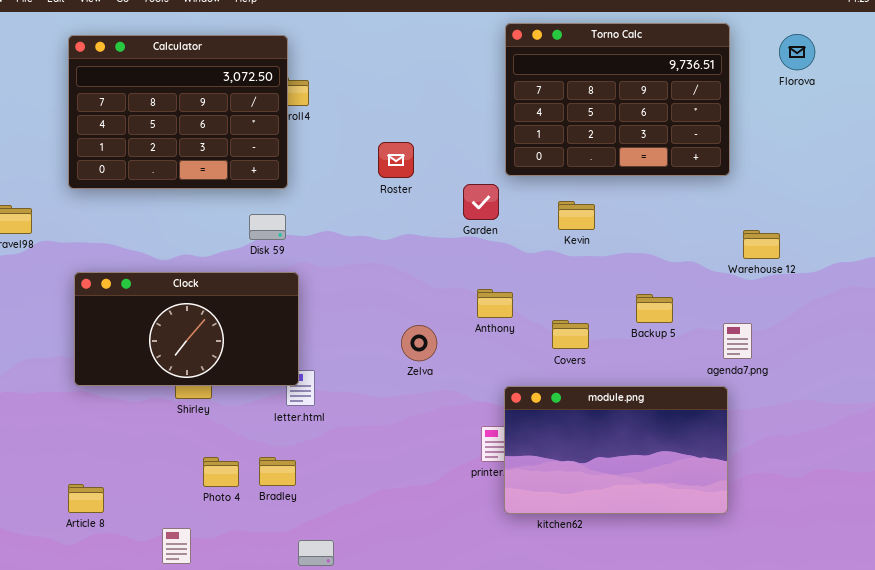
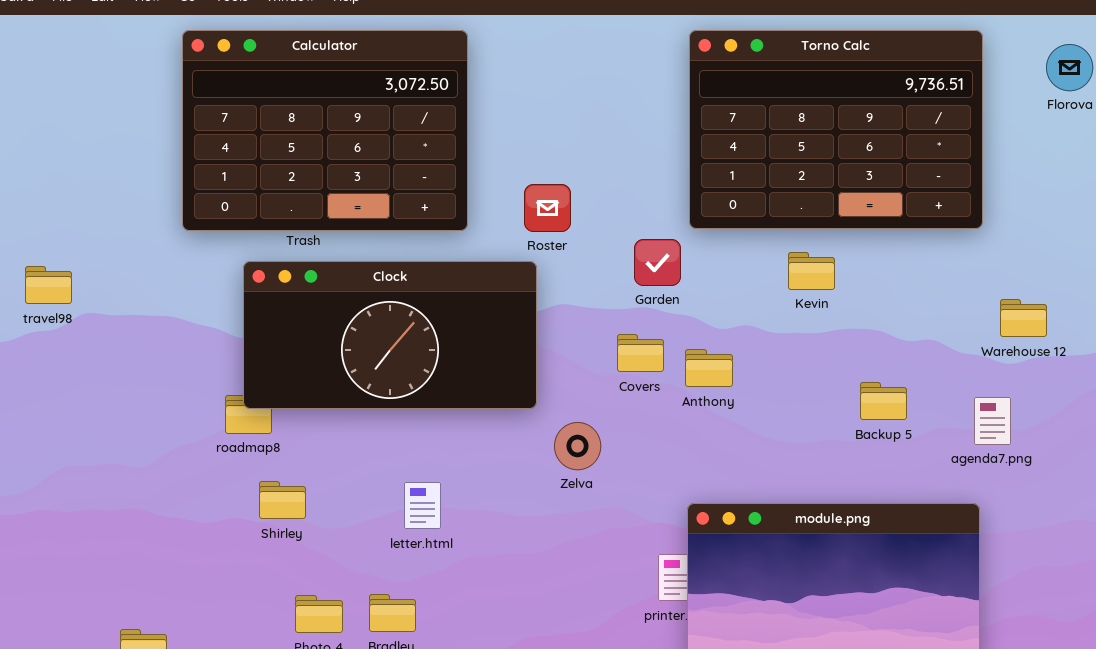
Calculator: [68,35,288,189] -> [182,30,468,231], moved
Kevin: [558,201,595,230] -> [788,252,835,290], moved
Clock: [74,272,299,386] -> [243,261,537,409], moved
Anthony: [477,289,513,318] -> [685,349,733,387], moved
Covers: [552,320,589,349] -> [617,334,664,372], moved
agenda7.png: [723,323,752,359] -> [974,397,1011,445], moved

